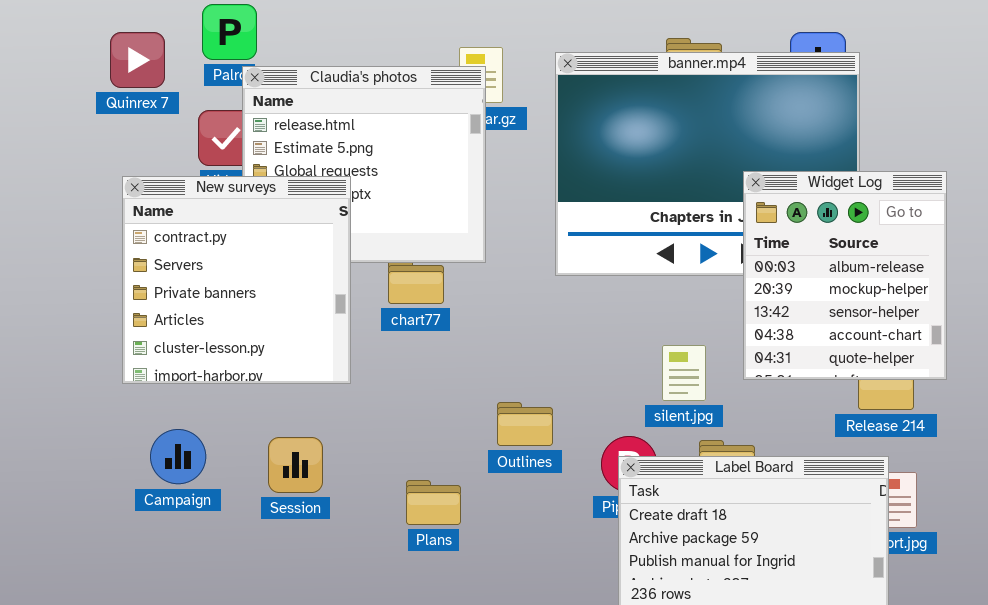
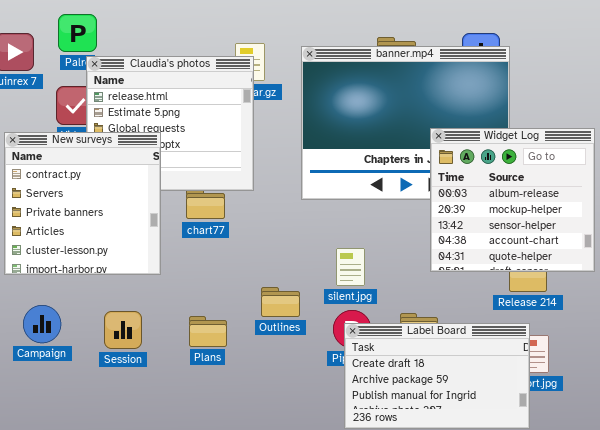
Widget Log: [743,171,947,380] -> [430,128,595,272], resized
silent.jpg: [662,345,706,401] -> [336,248,365,286], moved
Plans: [406,480,461,525] -> [189,316,227,347], moved

